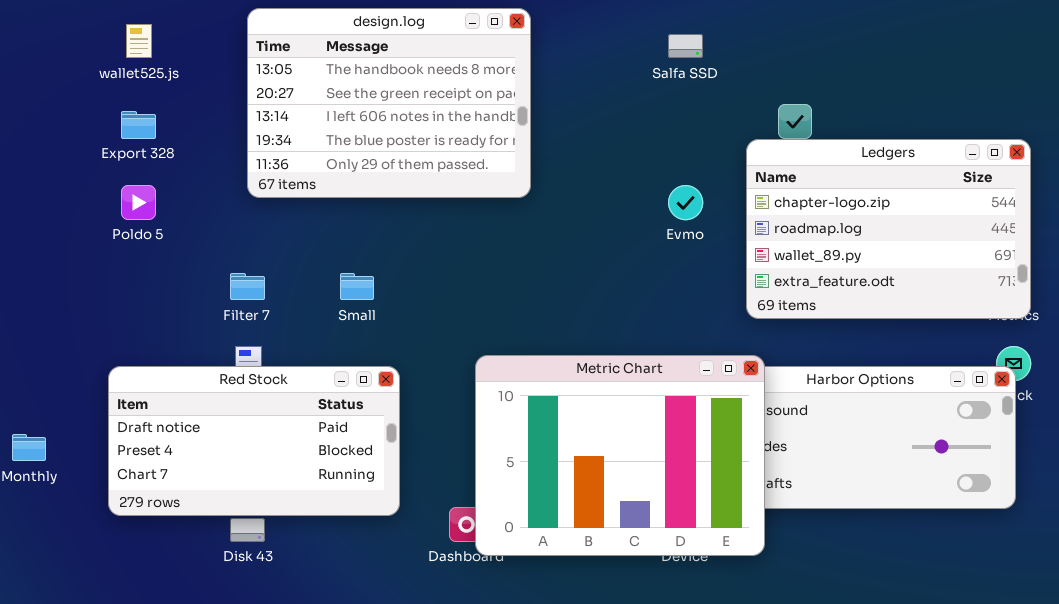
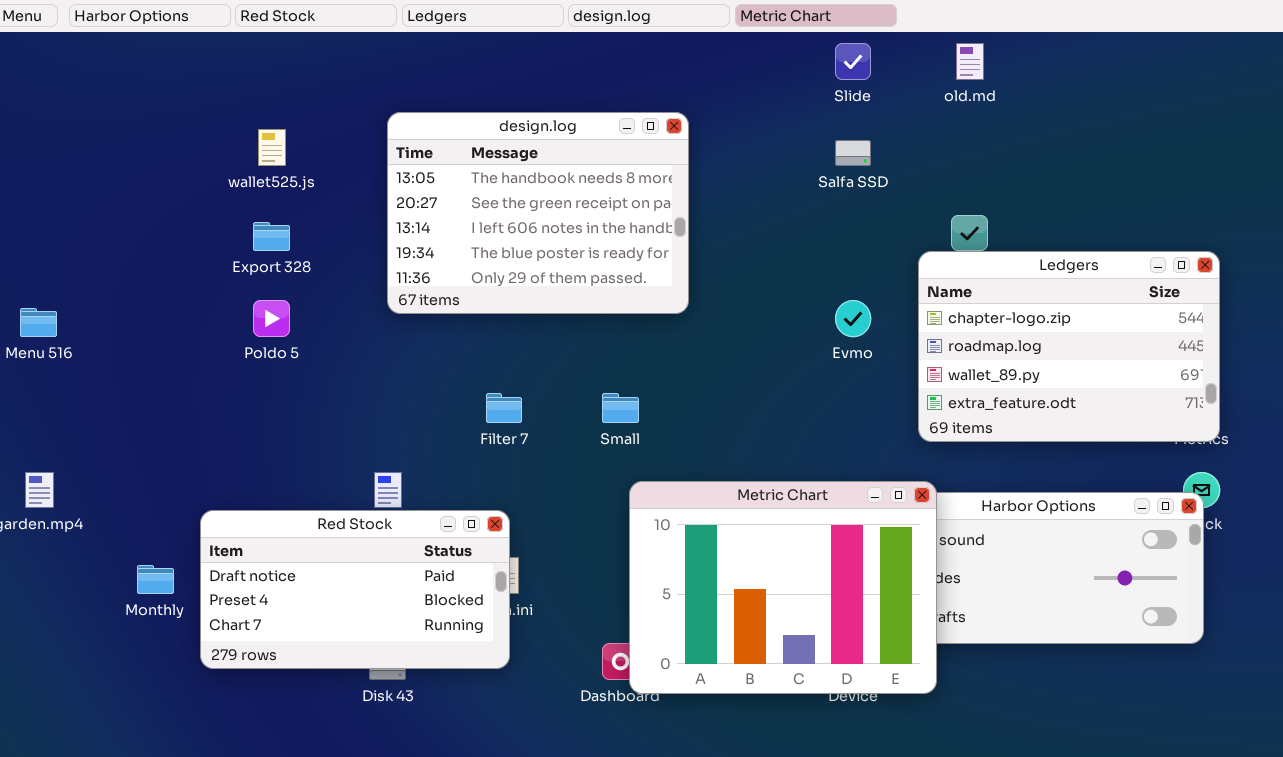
Filter 7: [230,273,265,300] -> [486,393,522,423], moved
Small: [340,273,374,300] -> [602,393,639,423], moved
Red Stock: [108,366,400,516] -> [200,510,510,669], moved

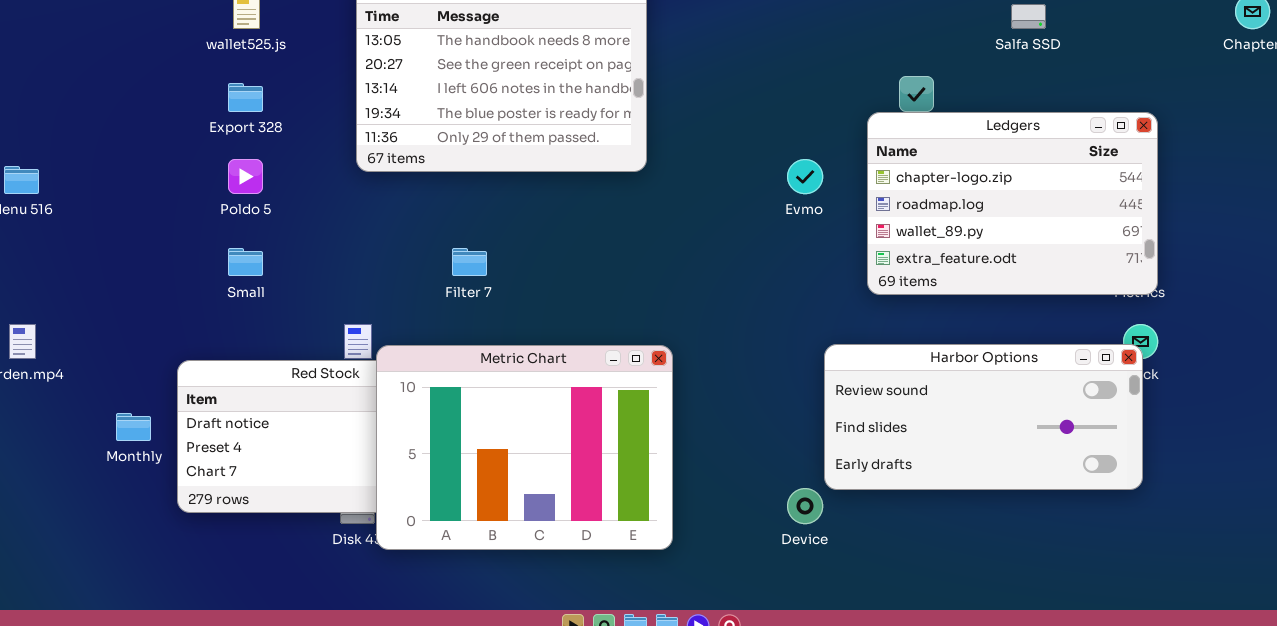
Salfa SSD: [835,140,871,166] -> [1011,4,1046,29], moved
Small: [602,393,639,423] -> [228,248,263,276], moved
Metric Chart: [629,481,937,694] -> [376,345,673,550], moved

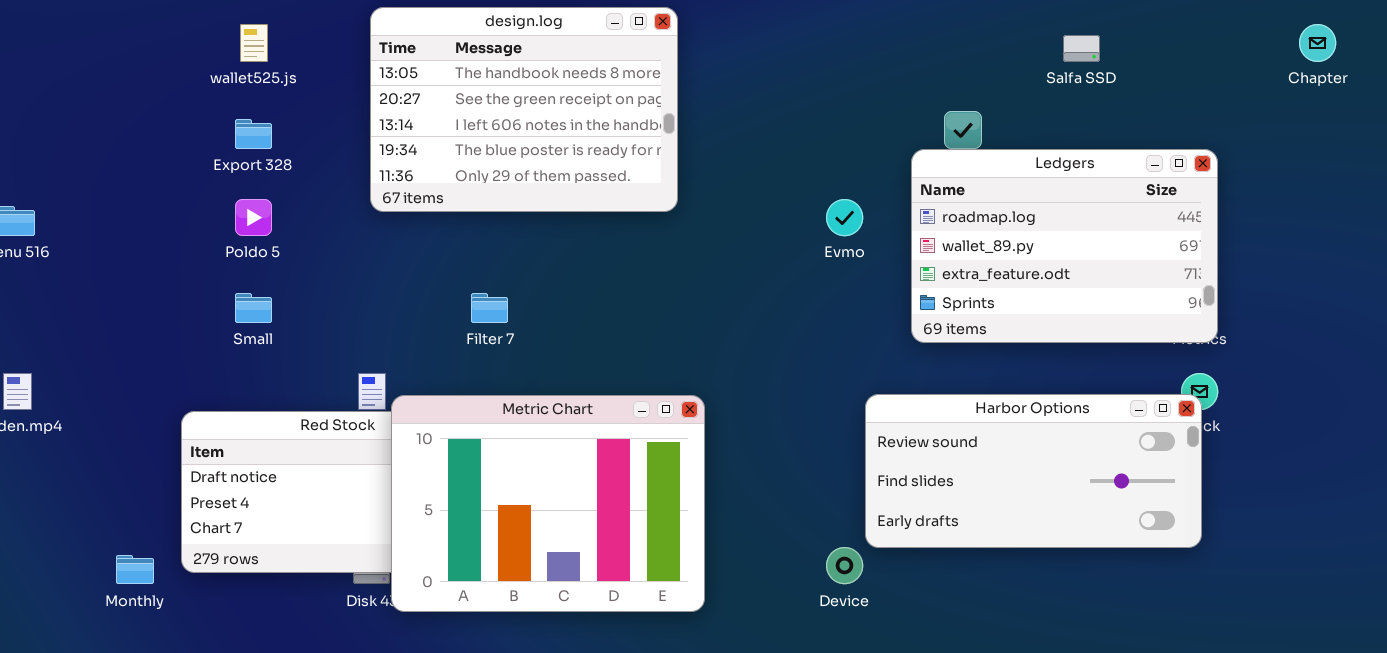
Ledgers: [867,112,1158,295] -> [911,149,1218,343], scrolled down 1 row
Monthly: [116,413,151,441] -> [116,555,154,584], moved

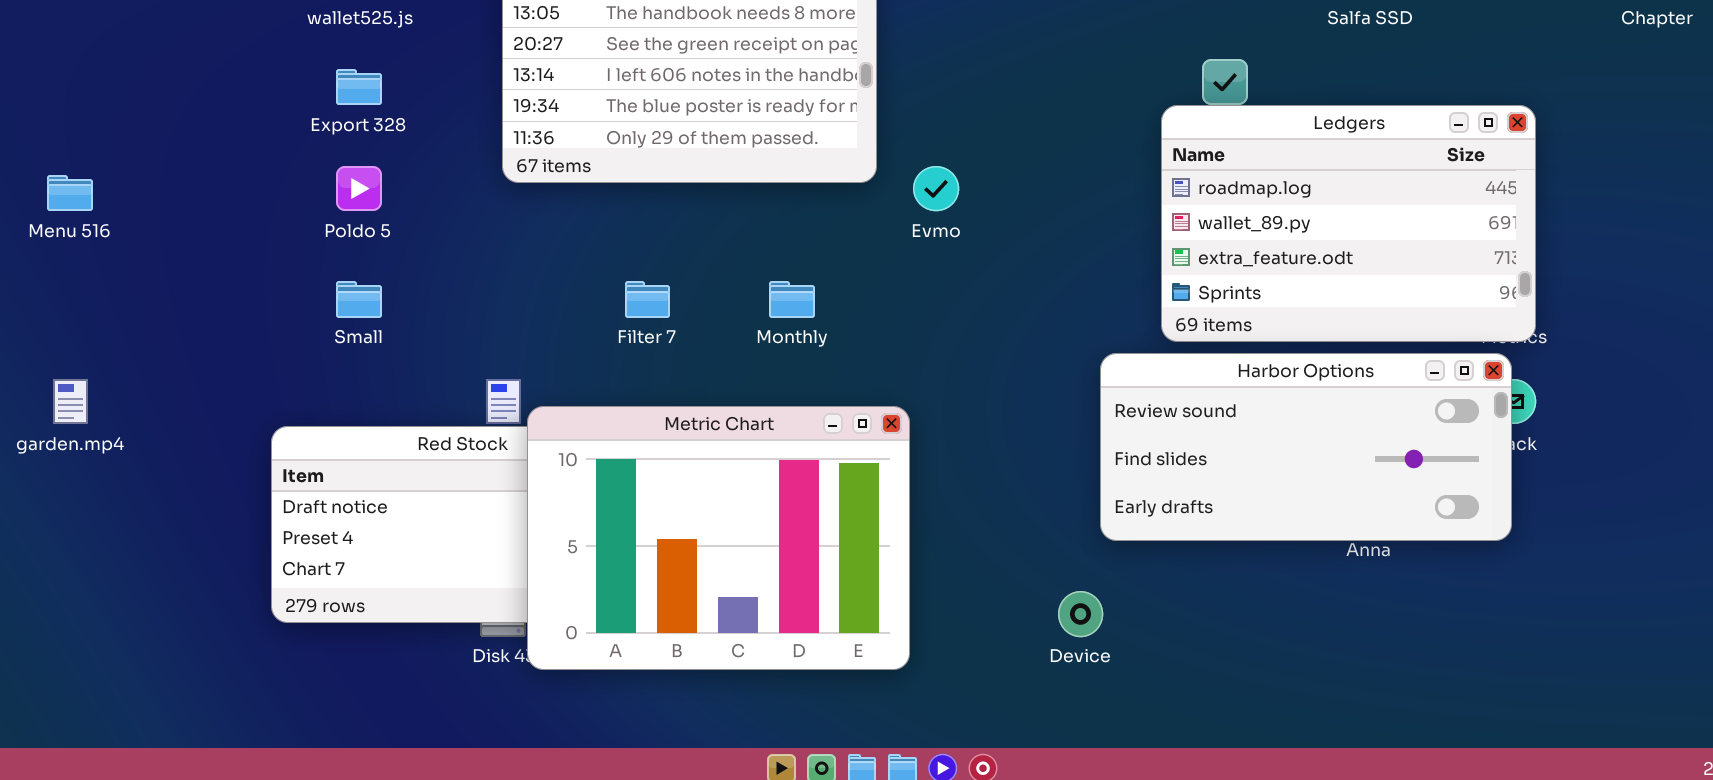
Evmo: [826,199,863,236] -> [913,166,959,211], moved
Harbor Options: [865,394,1202,548] -> [1100,353,1512,541], moved
Monthly: [116,555,154,584] -> [769,281,815,318], moved

